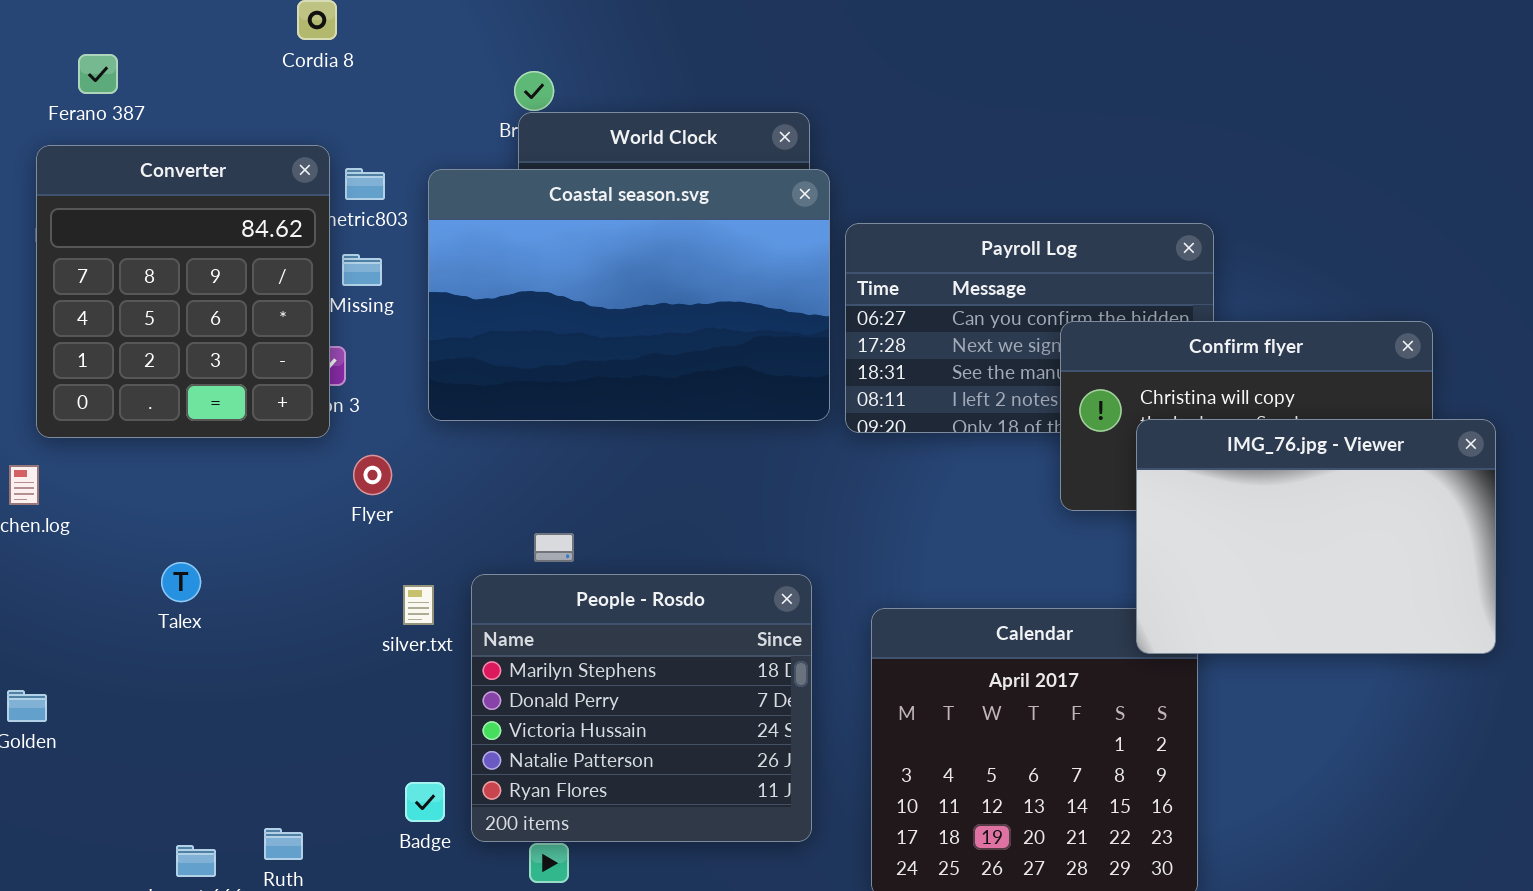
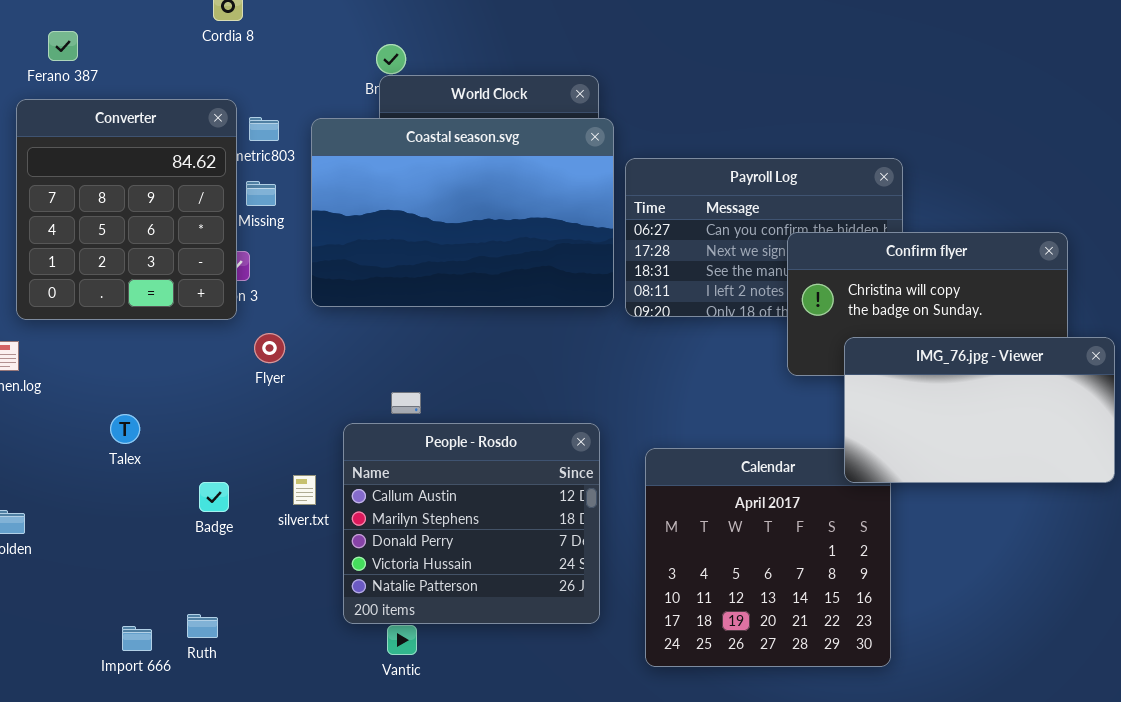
IMG_76.jpg - Viewer: [1136,419,1496,654] -> [844,337,1115,483], resized
People - Rosdo: [471,574,812,842] -> [343,423,600,624], scrolled up 1 row
silver.txt: [403,585,434,625] -> [293,475,316,505], moved
Badge: [405,782,445,822] -> [199,482,229,512], moved

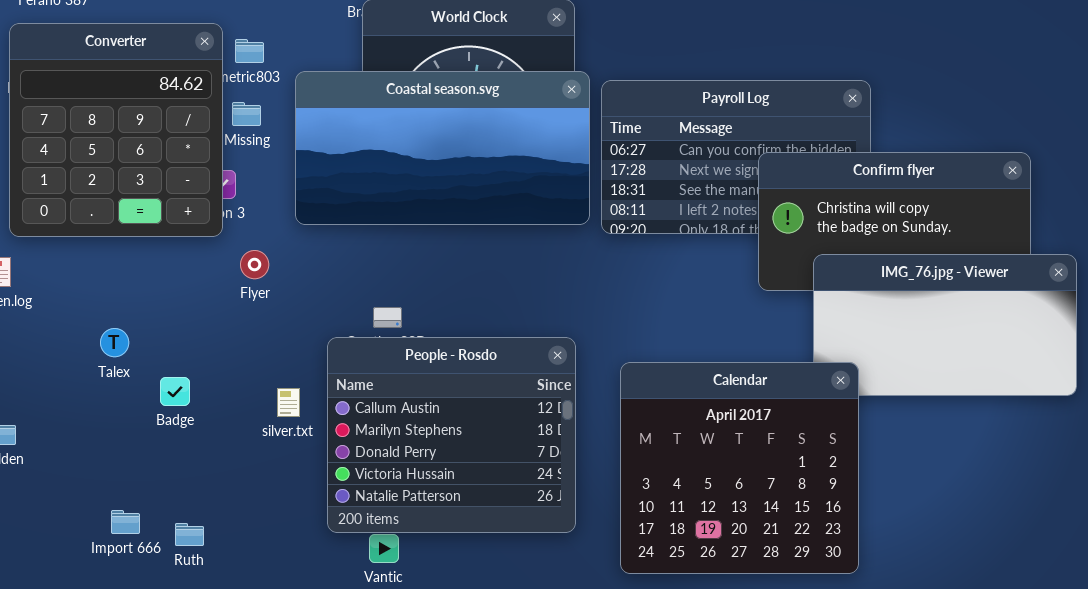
Coastal season.svg: [311,118,614,307] -> [295,71,590,225], resized
Calendar: [645,448,891,667] -> [620,362,859,574], raised
Badge: [199,482,229,512] -> [160,377,190,406], moved
Import 666: [122,626,152,651] -> [111,510,140,534], moved

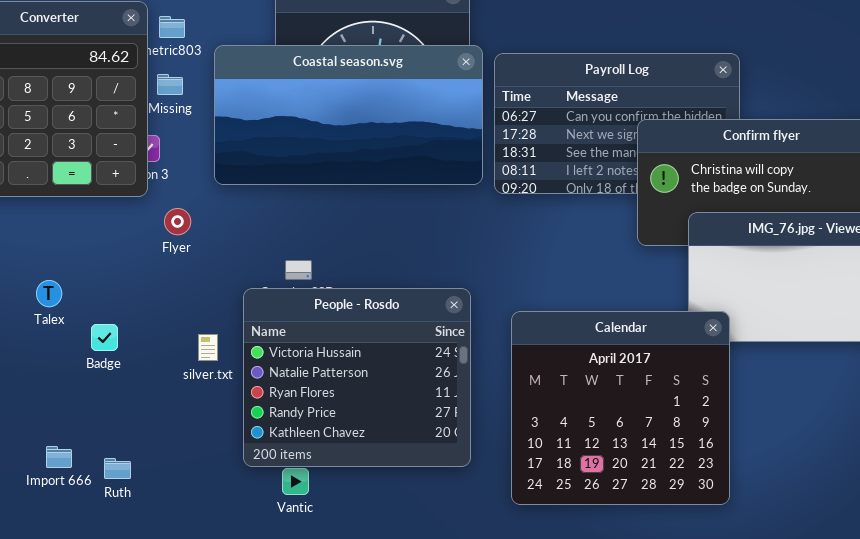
People - Rosdo: [327,337,576,533] -> [243,288,471,467], scrolled down 3 rows

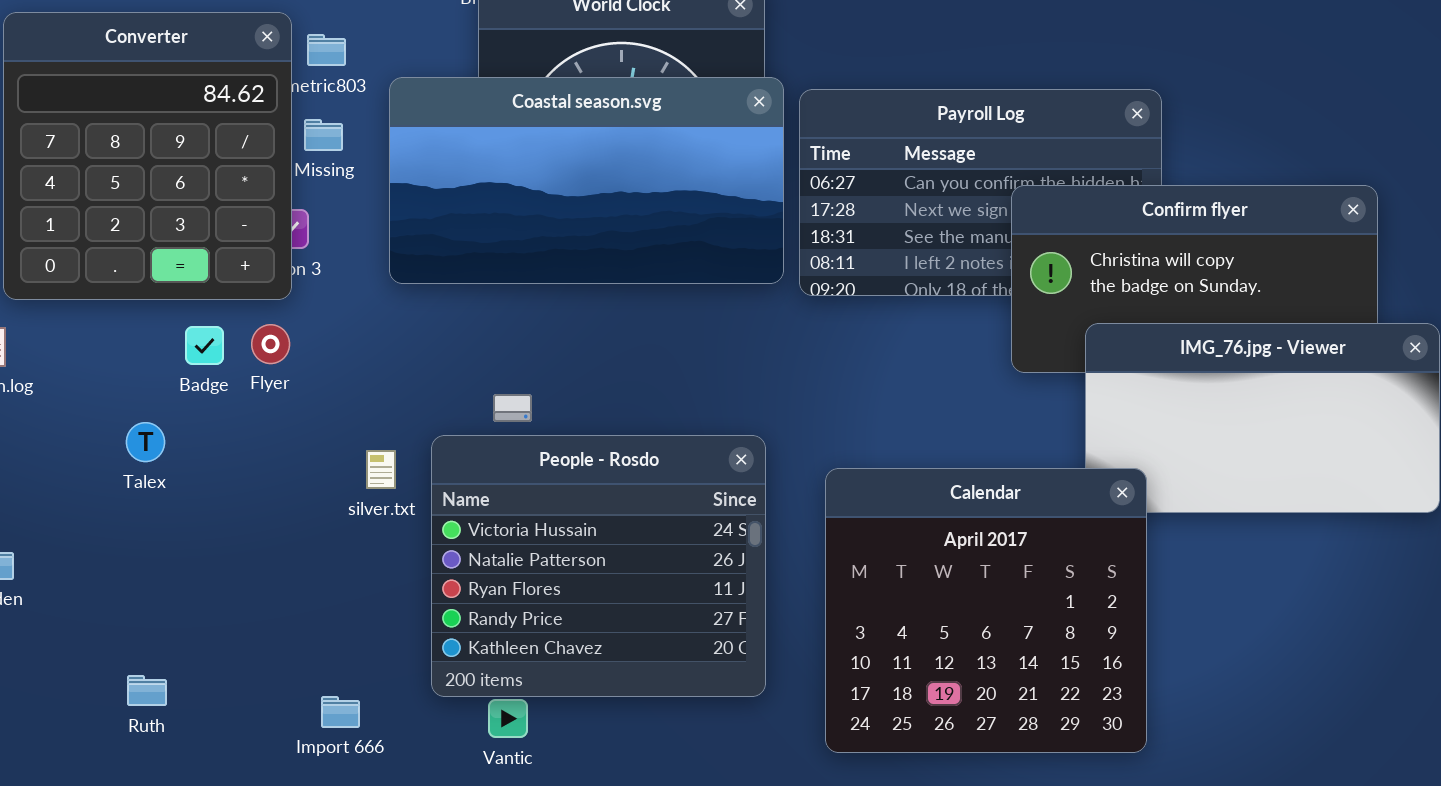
Flyer: [164,208,191,235] -> [251,324,290,364], moved
Badge: [91,324,118,351] -> [185,326,224,365], moved
silver.txt: [198,334,218,361] -> [366,450,396,489], moved
Import 666: [46,446,72,468] -> [321,696,360,728], moved
Ruth: [104,458,131,479] -> [127,675,167,706], moved

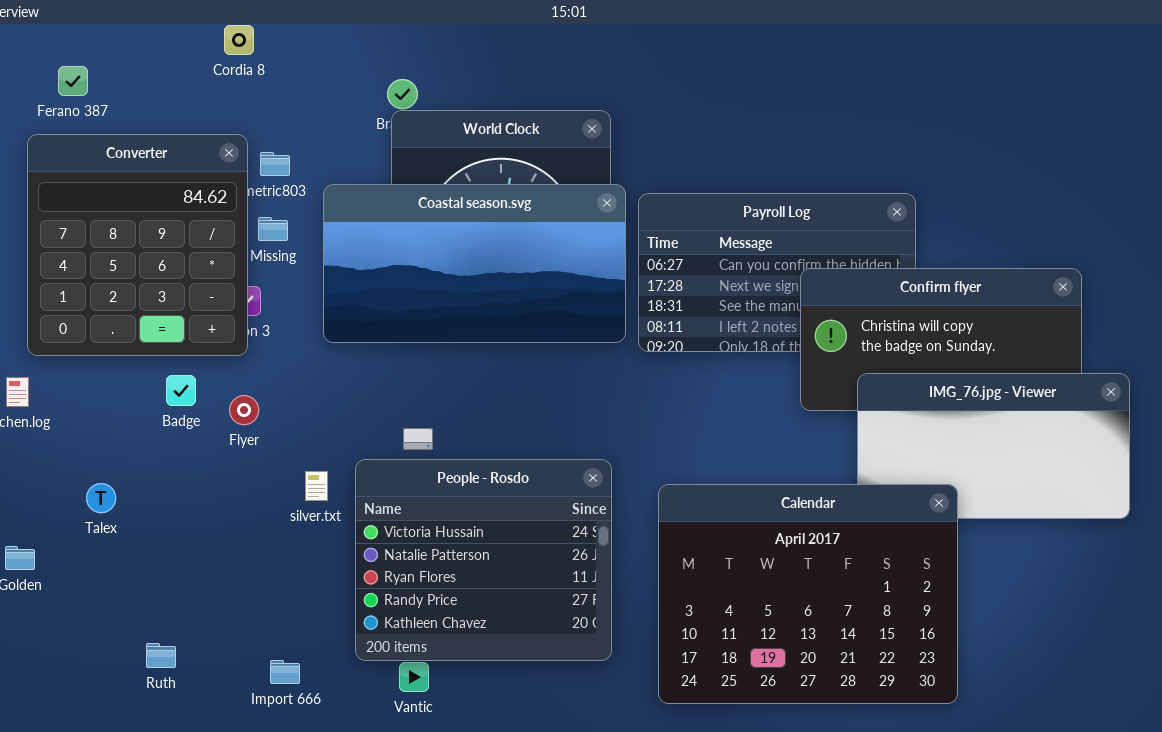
Flyer: [251,324,290,364] -> [229,395,259,425], moved
Talex: [126,422,165,462] -> [86,483,116,513], moved
Calendar: [825,468,1147,753] -> [658,484,958,704], resized
Ruth: [127,675,167,706] -> [146,643,176,668], moved

